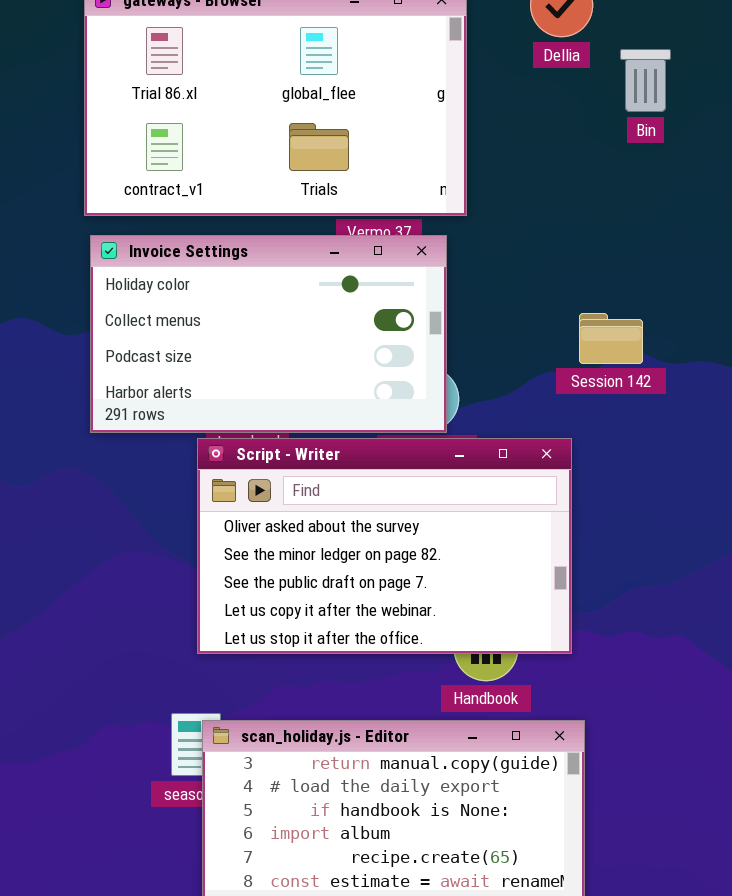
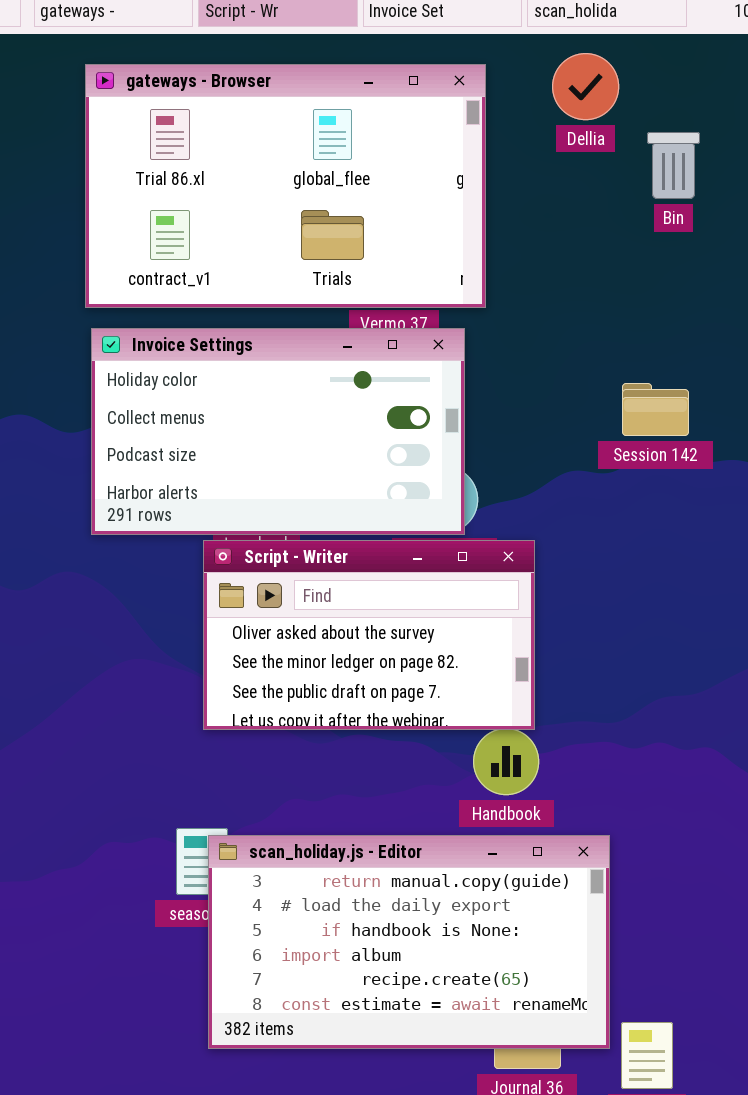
Session 142: [579,313,643,364] -> [622,383,689,436], moved
Script - Writer: [197,438,572,654] -> [203,540,535,730], resized

